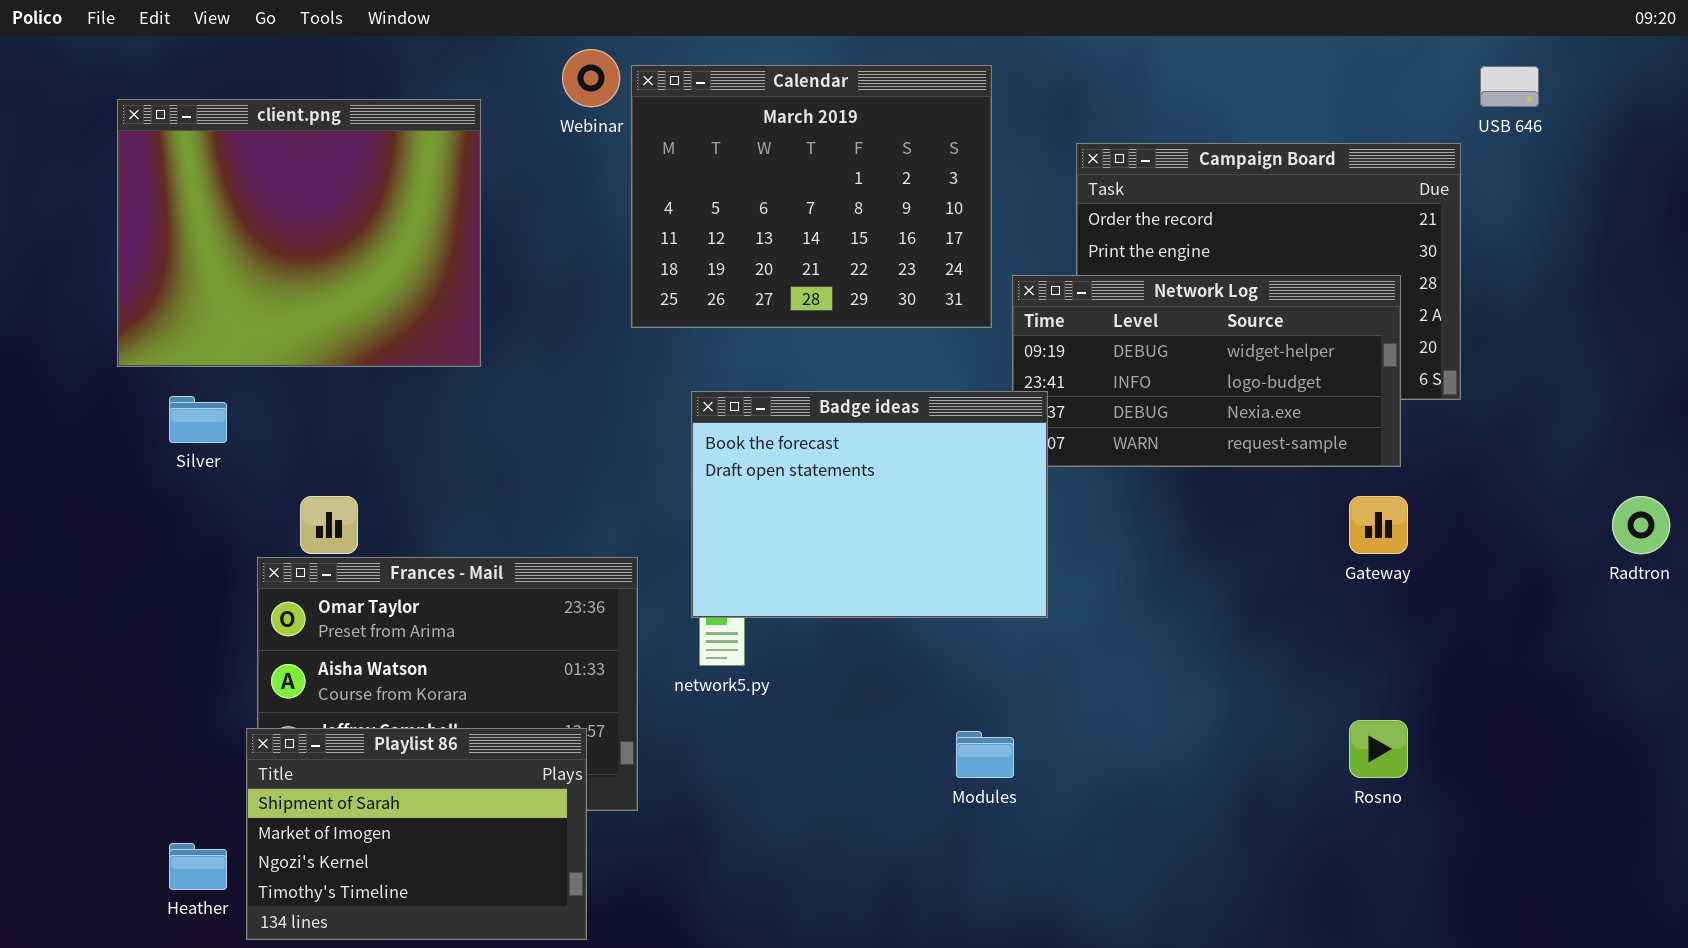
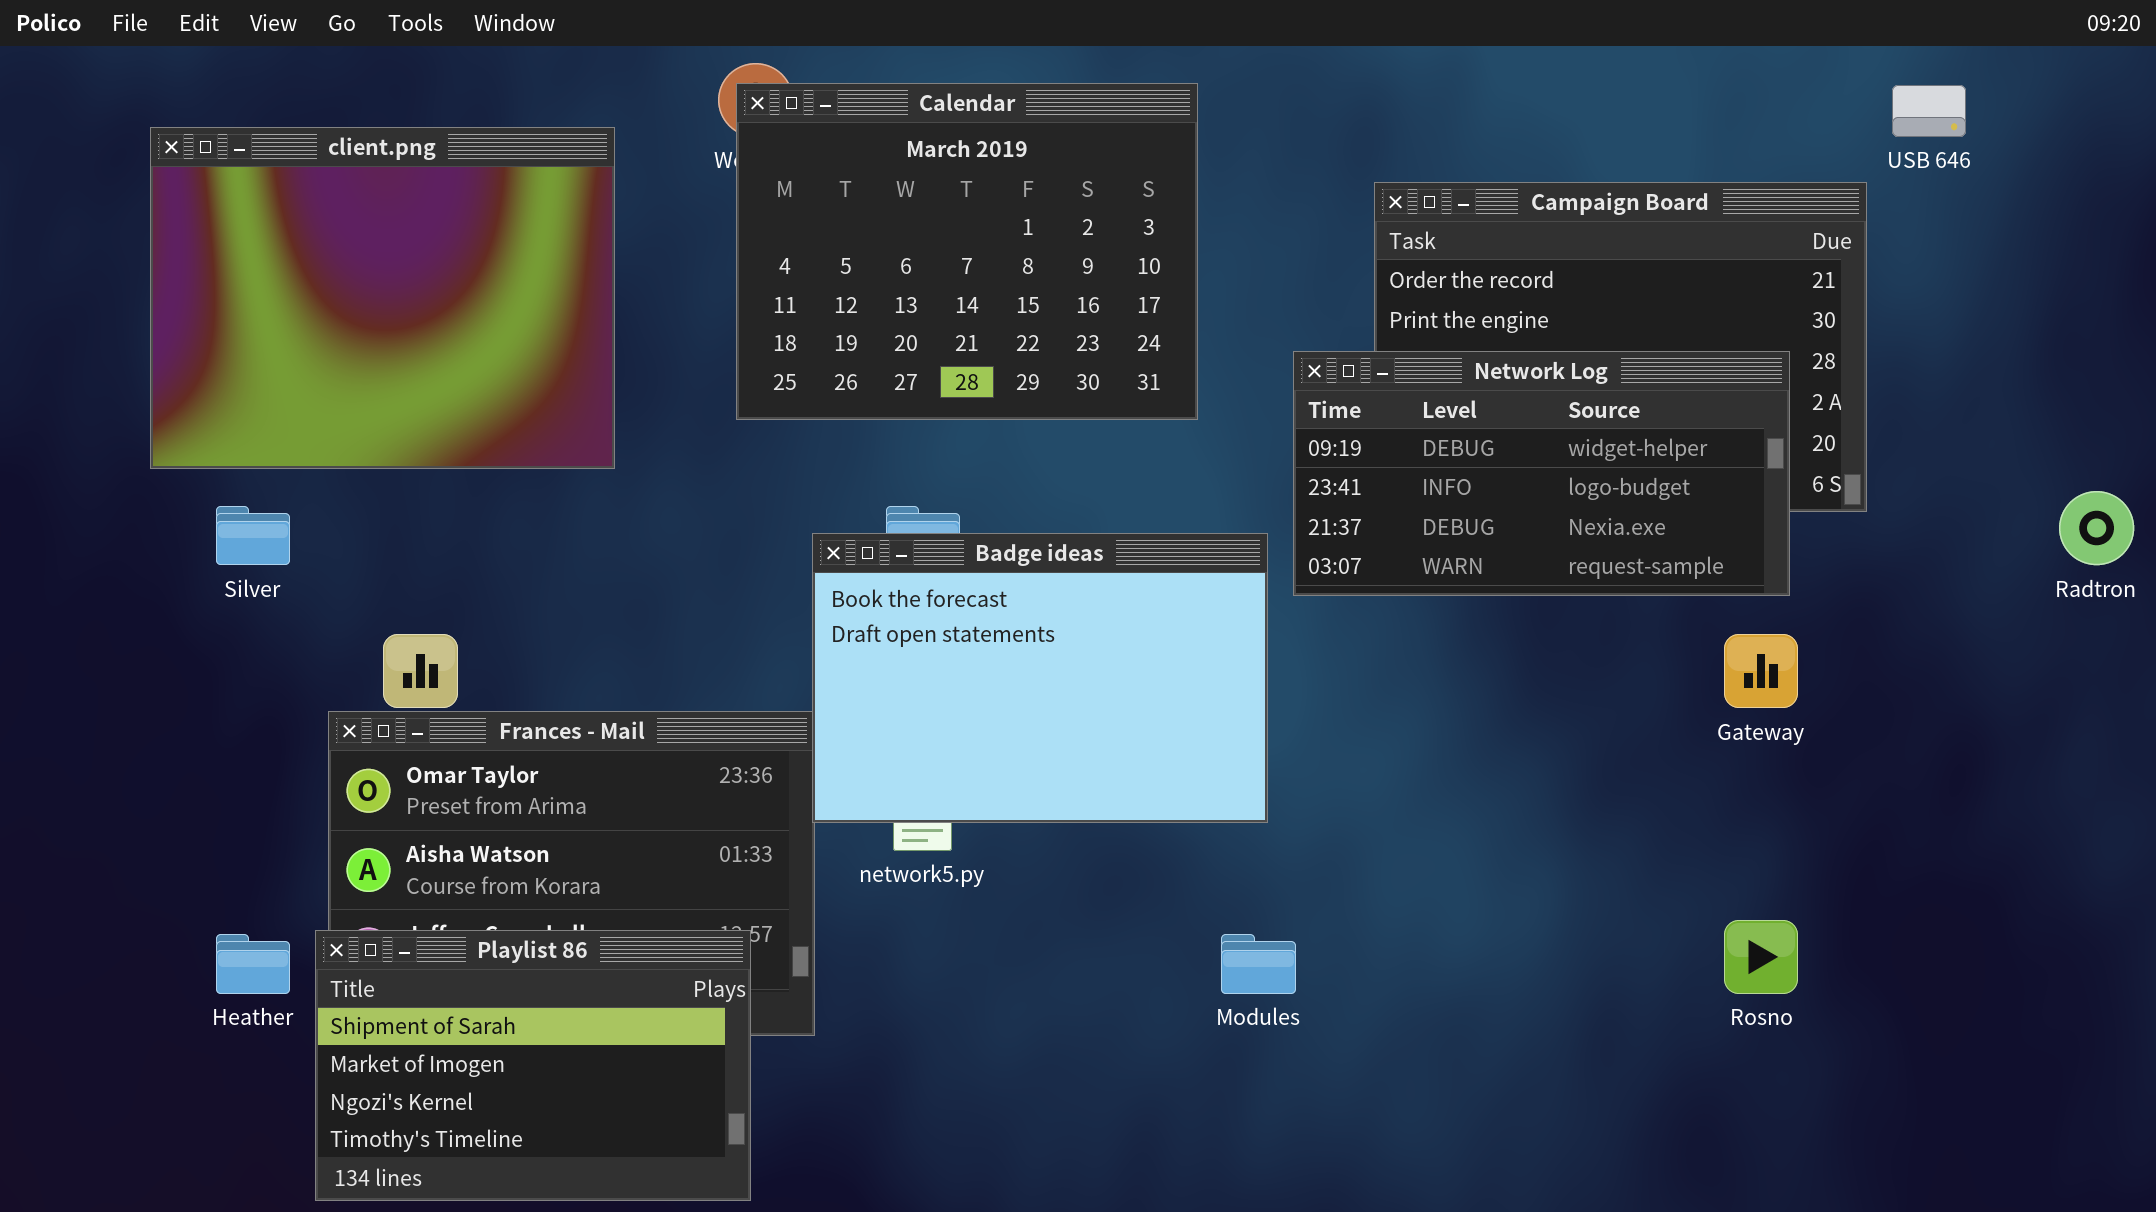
Calendar: [631,65,992,328] -> [736,83,1198,420], moved
Badge ideas: [691,391,1048,618] -> [812,533,1268,823], moved
Radtron: [1612,496,1670,554] -> [2059,491,2134,565], moved
Heather: [169,843,227,890] -> [216,934,290,994], moved

